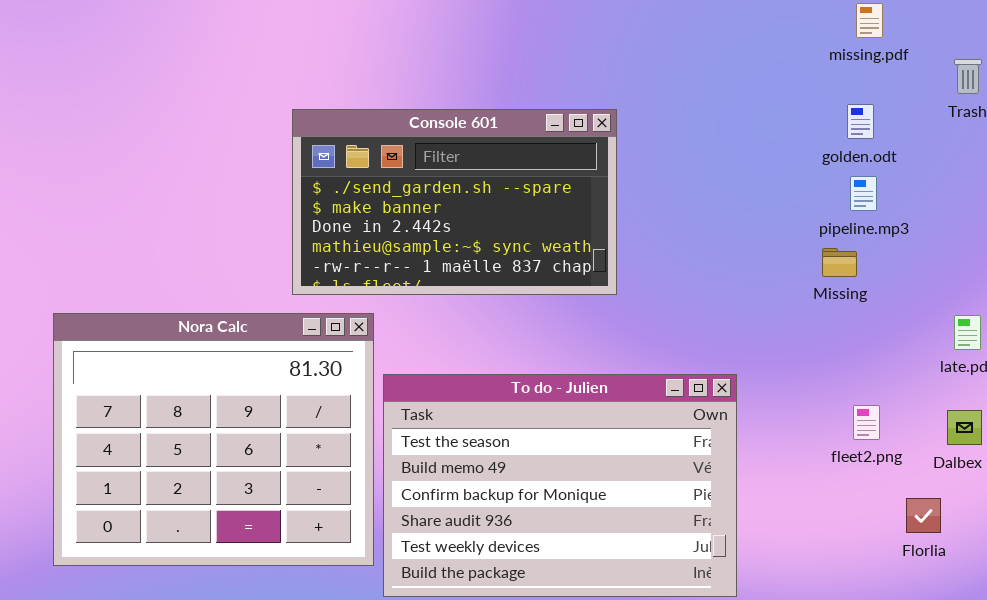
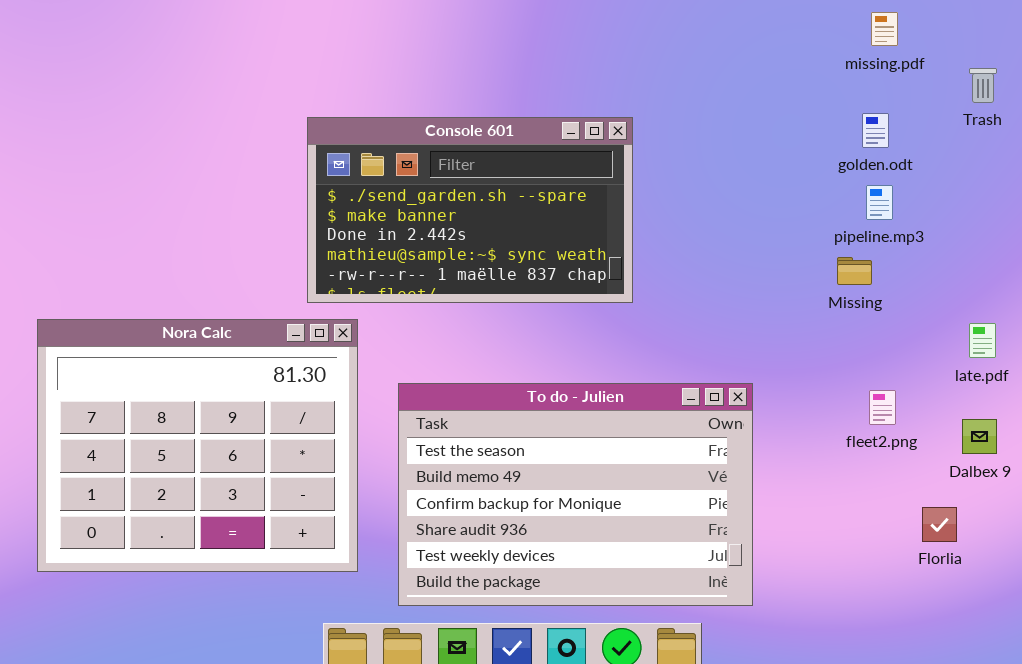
Nora Calc: [53,313,374,566] -> [37,319,358,572], moved
fleet2.png: [853,405,880,440] -> [869,390,896,425], moved

